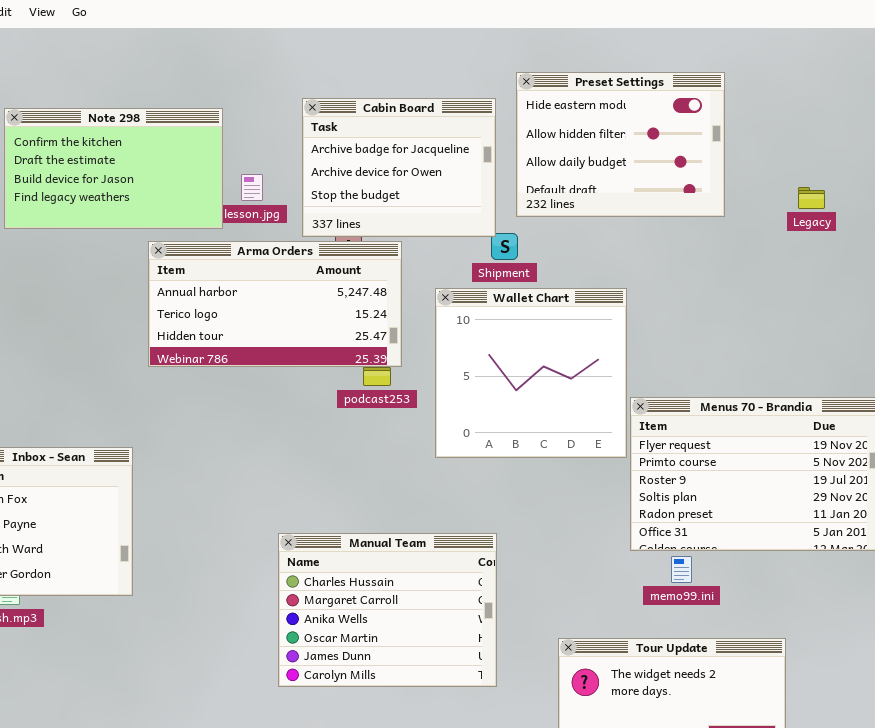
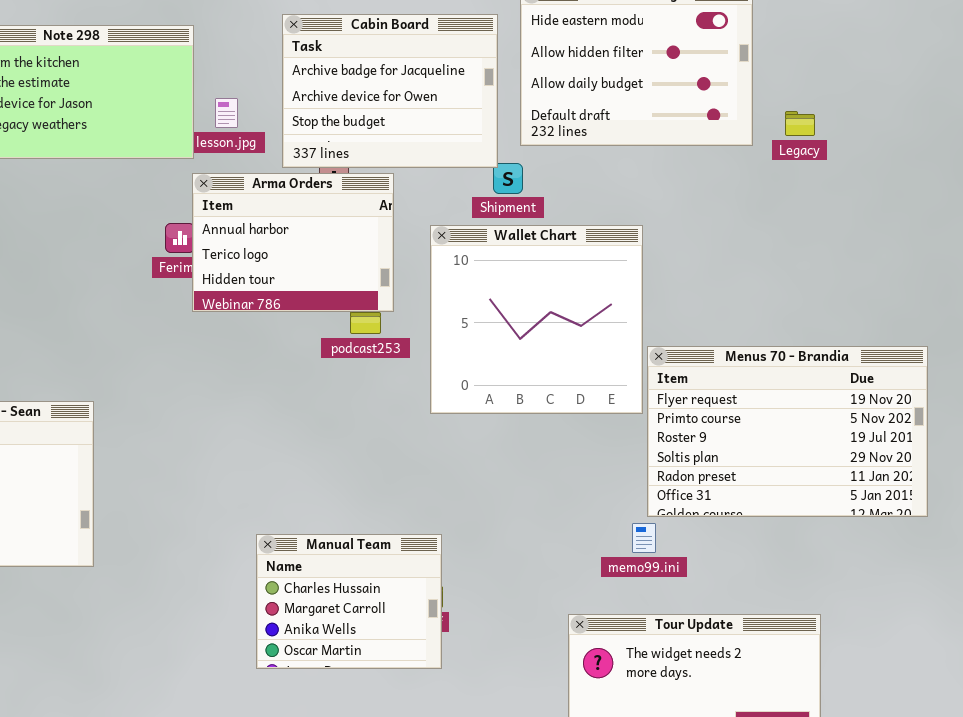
Legacy: [798,187,825,209] -> [785,111,815,136], moved
Arma Orders: [148,241,402,367] -> [192,173,394,312], resized
Manual Team: [278,533,497,687] -> [256,534,442,669], resized
memo99.ini: [671,556,692,583] -> [632,523,656,553], moved

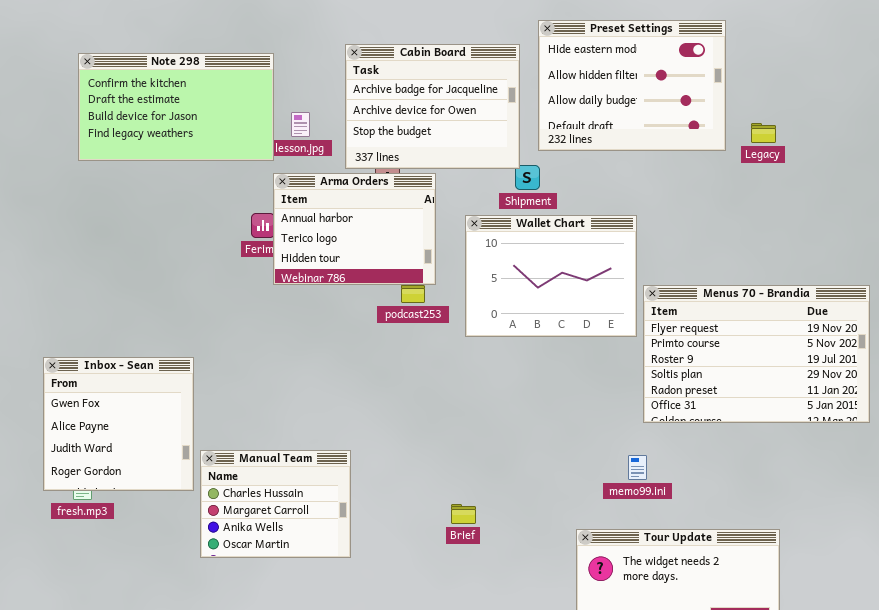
Wallet Chart: [430,225,643,414] -> [465,215,637,337], resized
Menus 70 - Brandia: [647,346,928,517] -> [643,285,870,423], moved
Manual Team: [256,534,442,669] -> [200,450,351,558], moved

